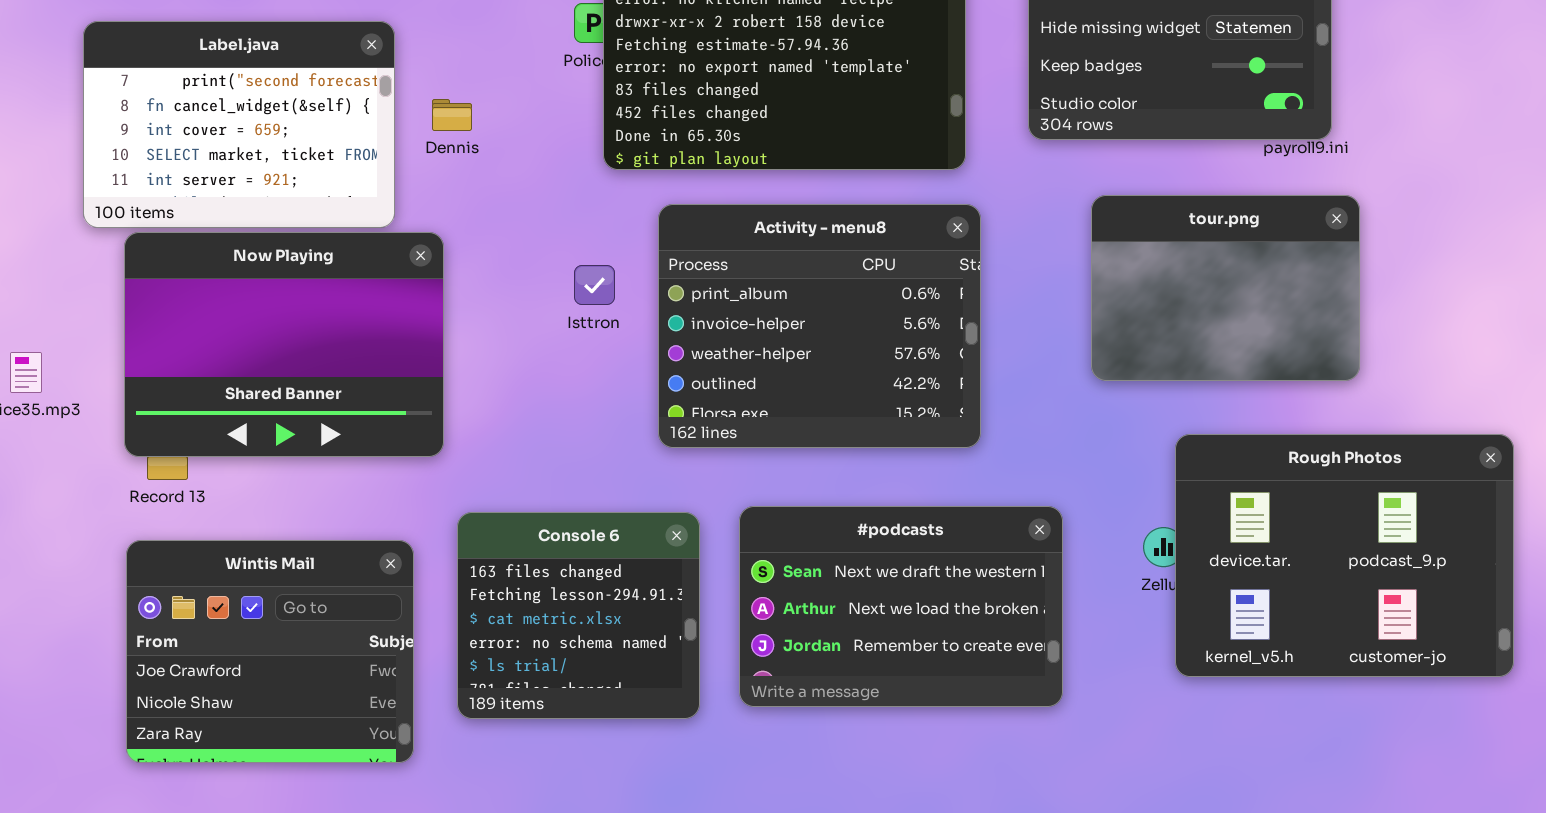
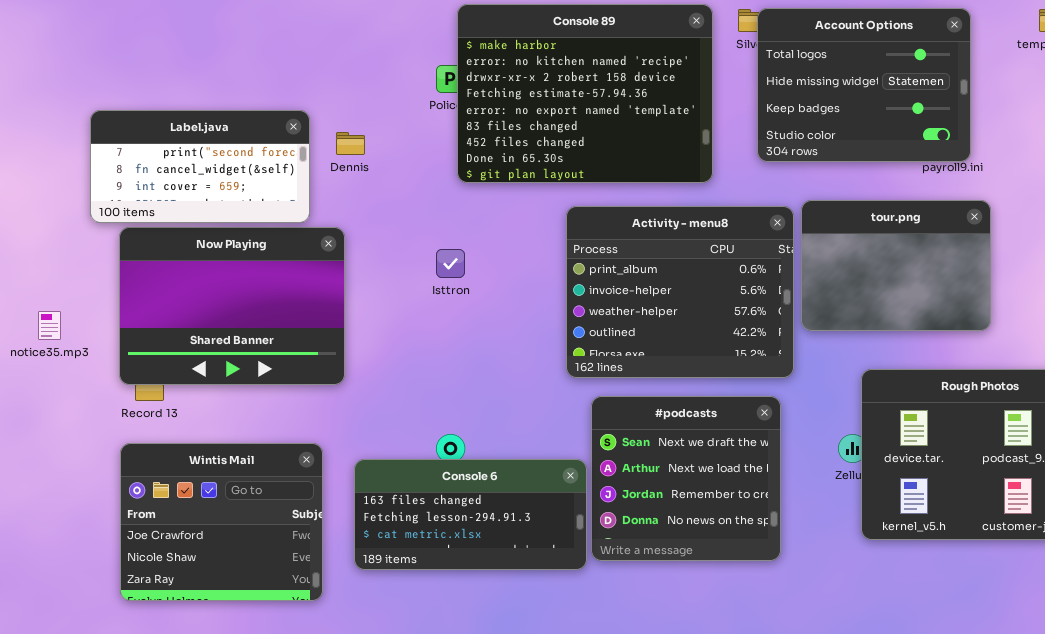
Label.java: [83,21,395,228] -> [90,110,310,223], resized
Activity - menu8: [658,204,981,448] -> [566,206,794,378], moved
#podcasts: [739,506,1063,707] -> [591,396,781,561], resized
Console 6: [457,512,700,719] -> [354,459,587,570], resized

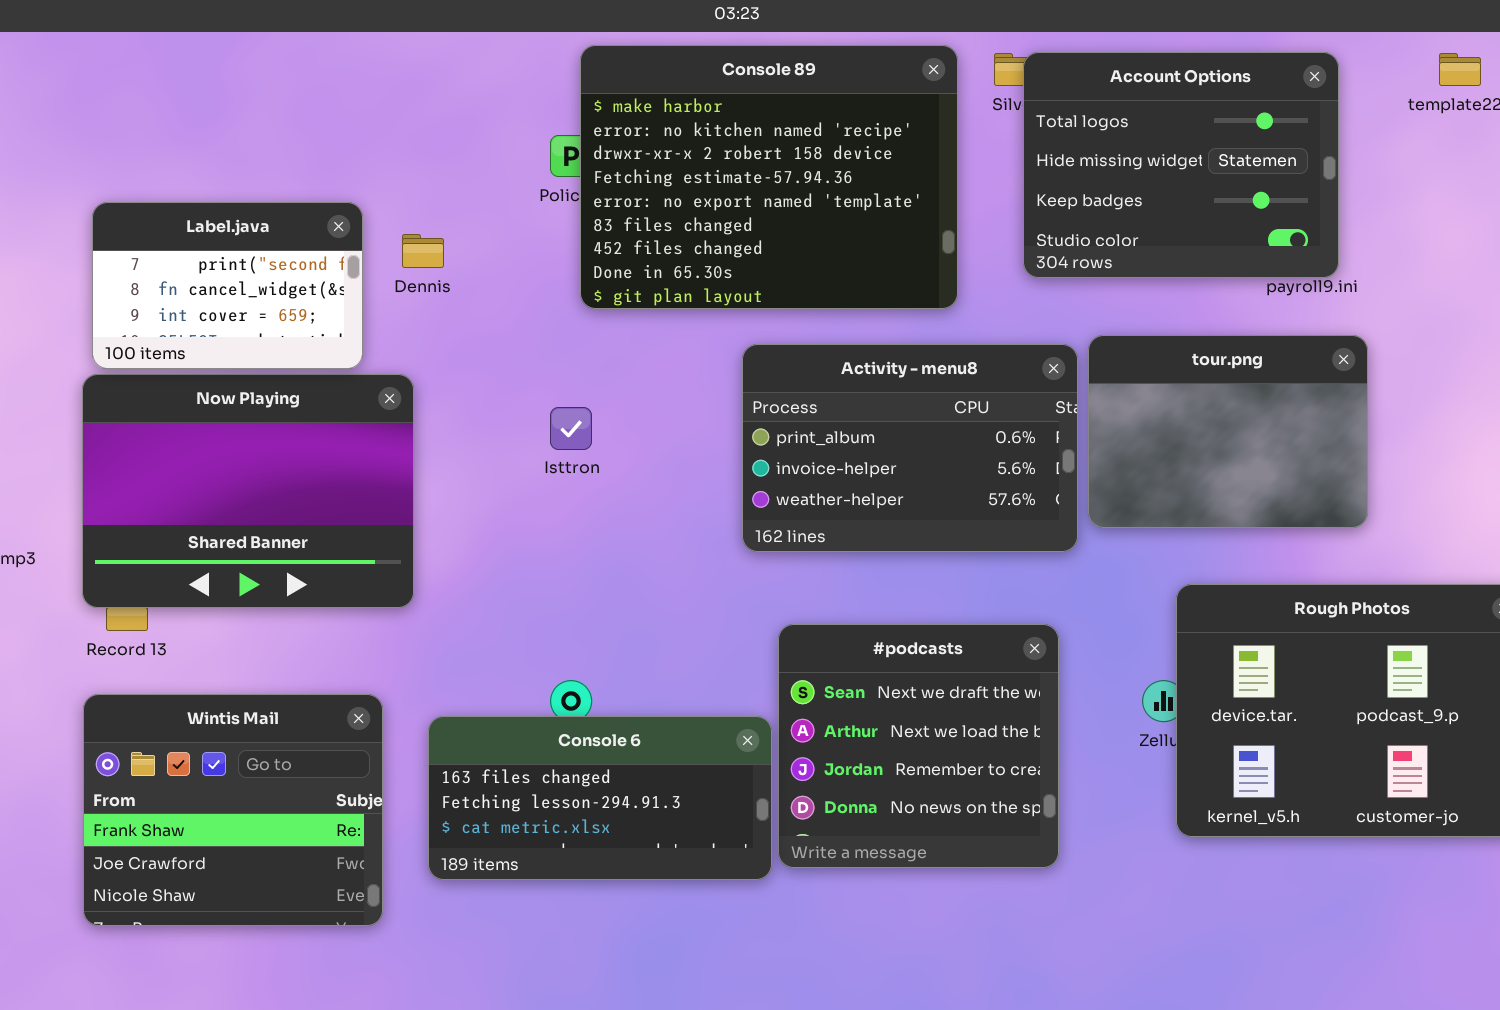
Label.java: [90,110,310,223] -> [92,202,363,369], resized
Activity - menu8: [566,206,794,378] -> [742,344,1078,552], resized
Wintis Mail: [120,443,323,601] -> [83,694,383,926], scrolled up 1 row

